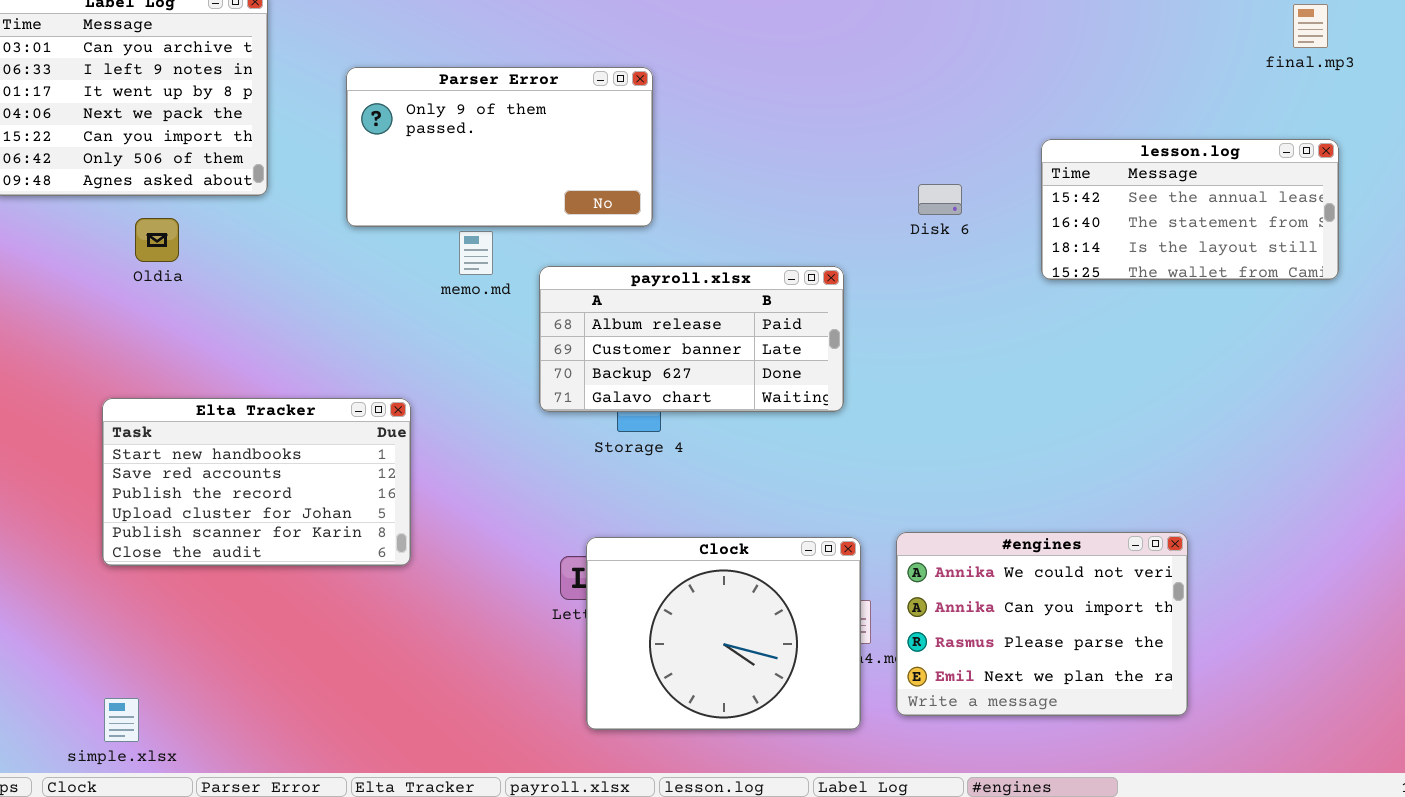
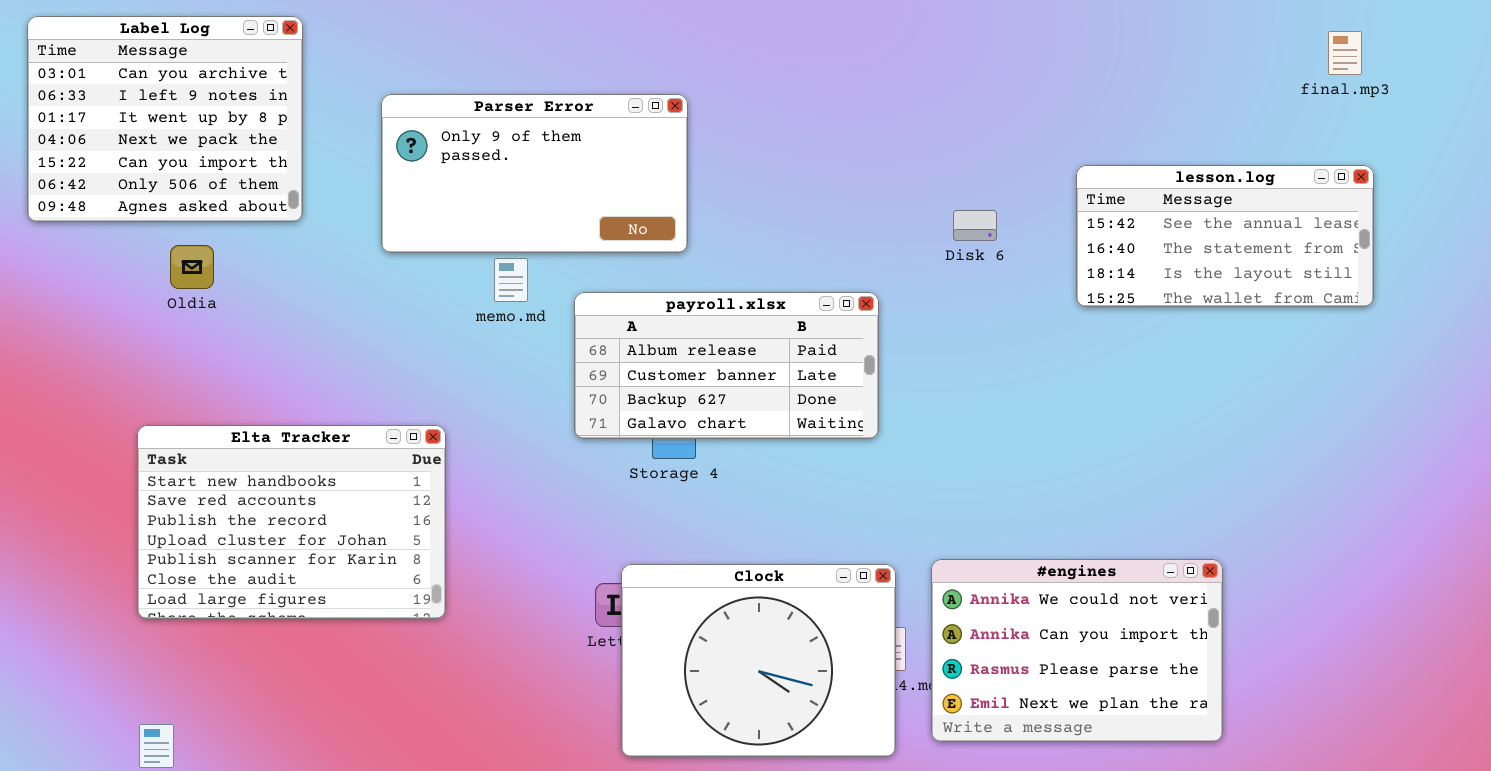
Elta Tracker: [102,398,411,566] -> [137,425,446,619], resized

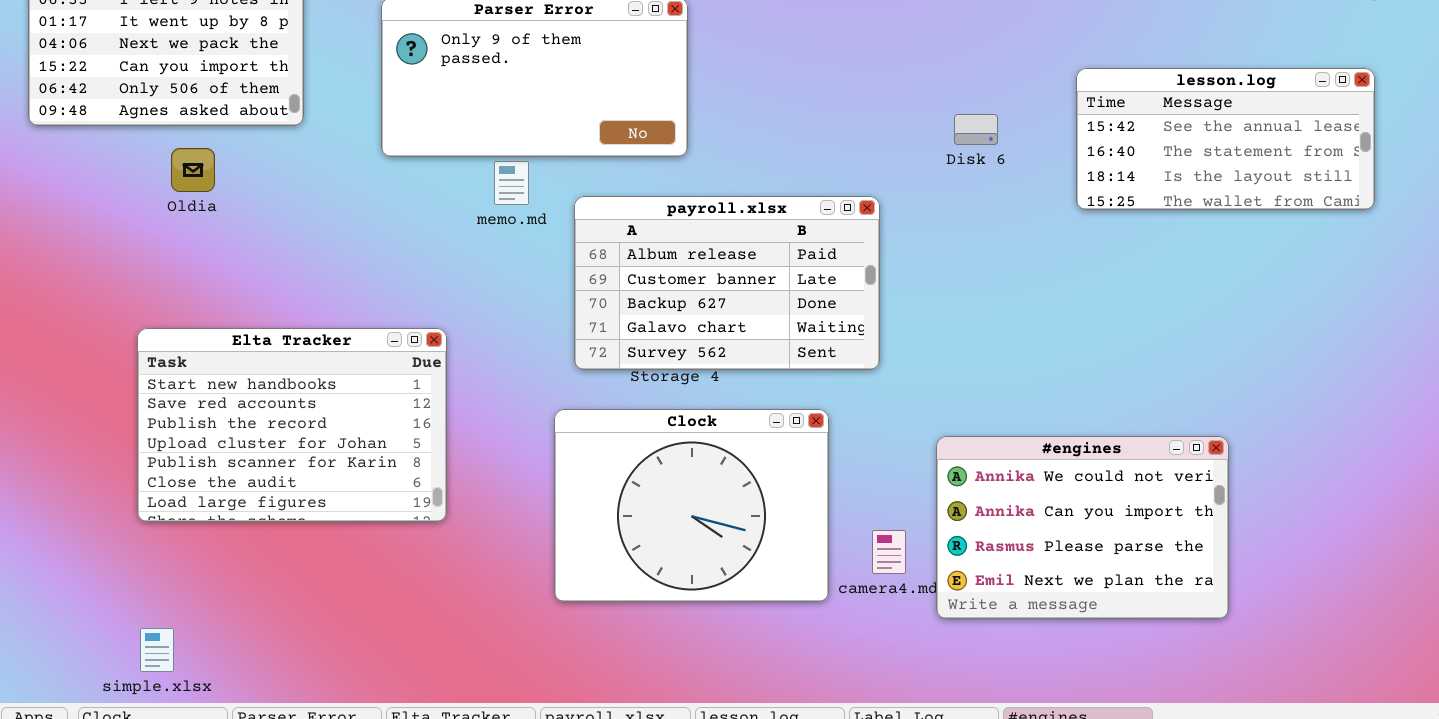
payroll.xlsx: [574,292,879,439] -> [574,196,880,370], resized
#engines: [931,559,1223,742] -> [936,436,1229,619], moved
Clock: [621,564,896,757] -> [554,409,829,602], moved

